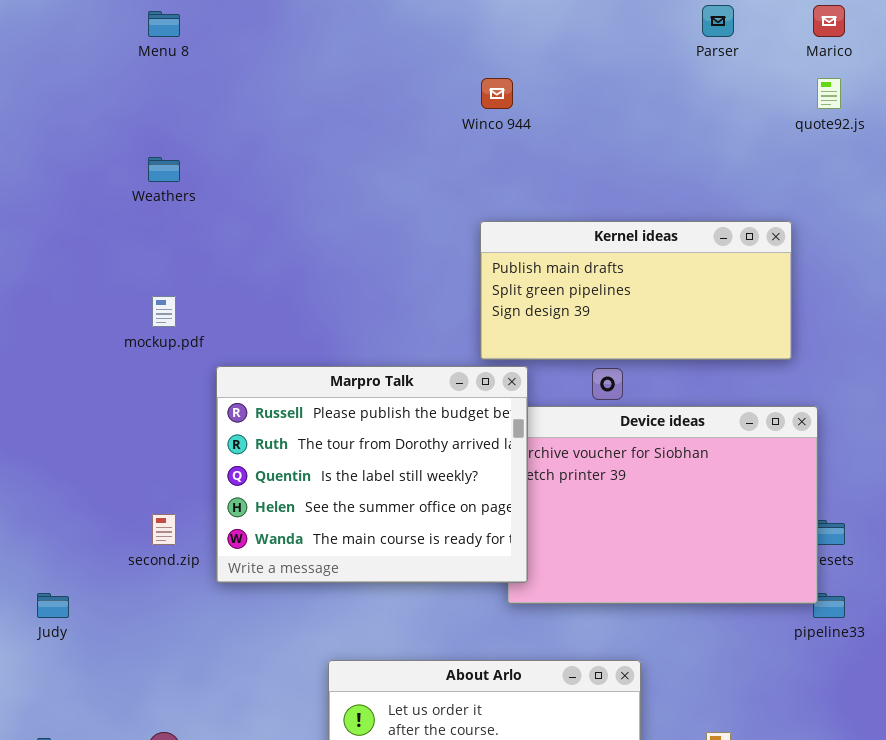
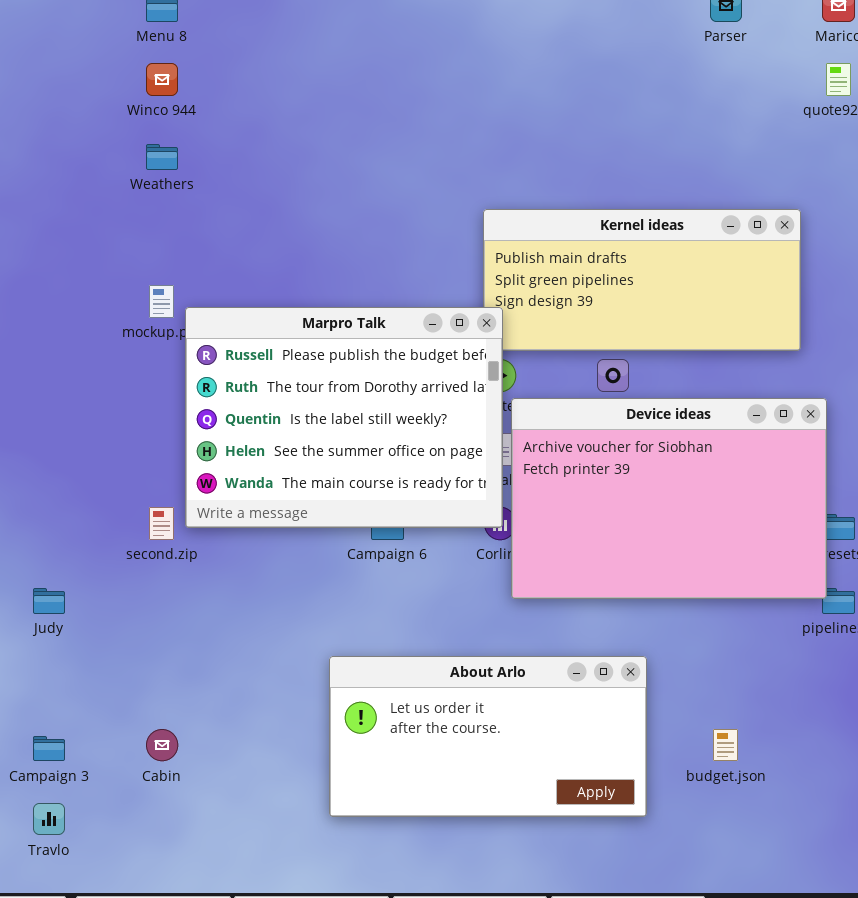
Winco 944: [481,78,513,109] -> [146,63,178,96], moved
Marpro Talk: [216,366,528,583] -> [185,307,503,528], moved

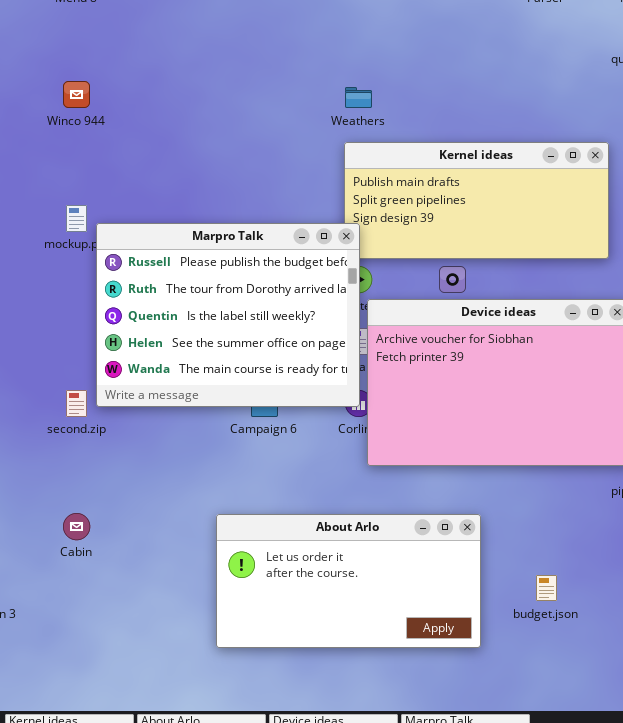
Winco 944: [146,63,178,96] -> [63,81,90,108], moved
Weathers: [146,144,178,170] -> [345,87,372,108], moved
Cabin: [146,729,178,761] -> [63,513,90,540], moved

